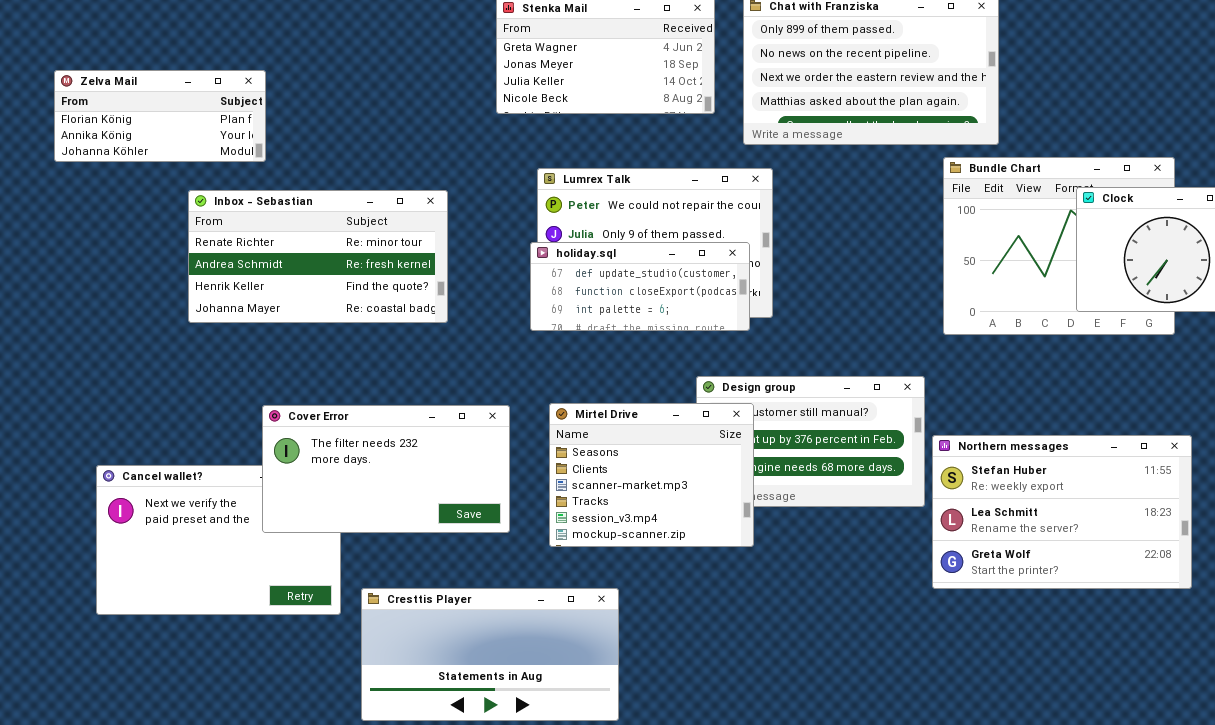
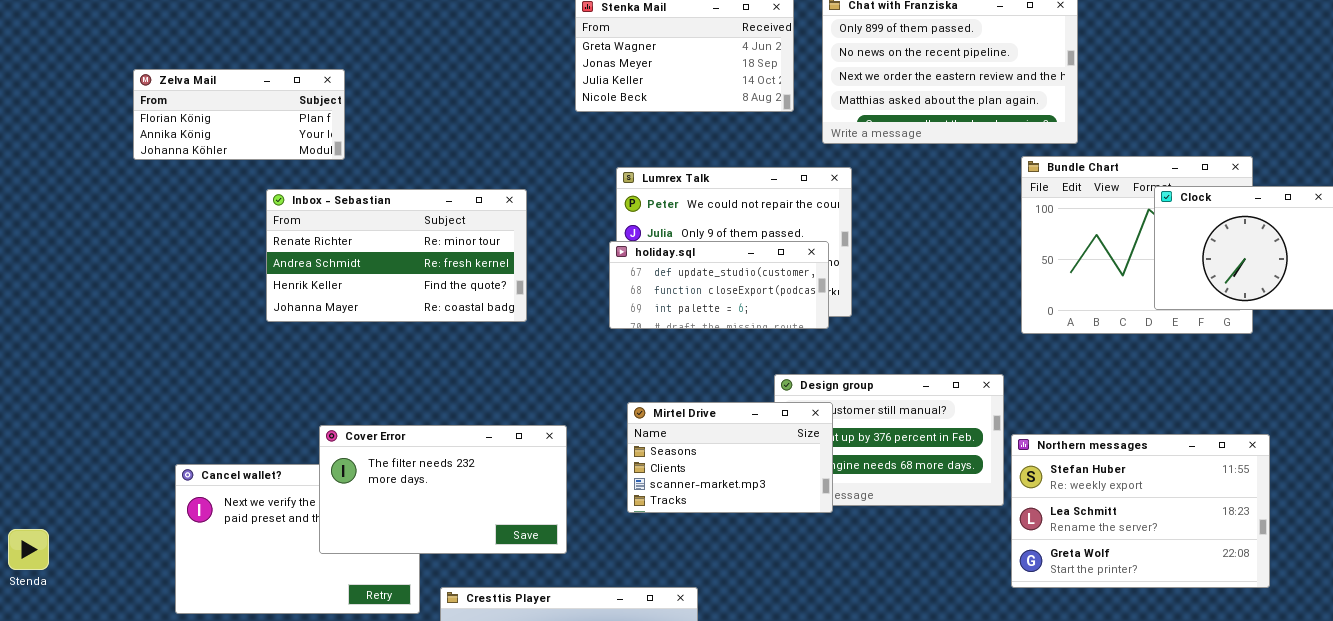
Mirtel Drive: [549,403,754,547] -> [627,402,833,513], resized
Cover Error: [262,405,510,533] -> [319,425,567,554], moved

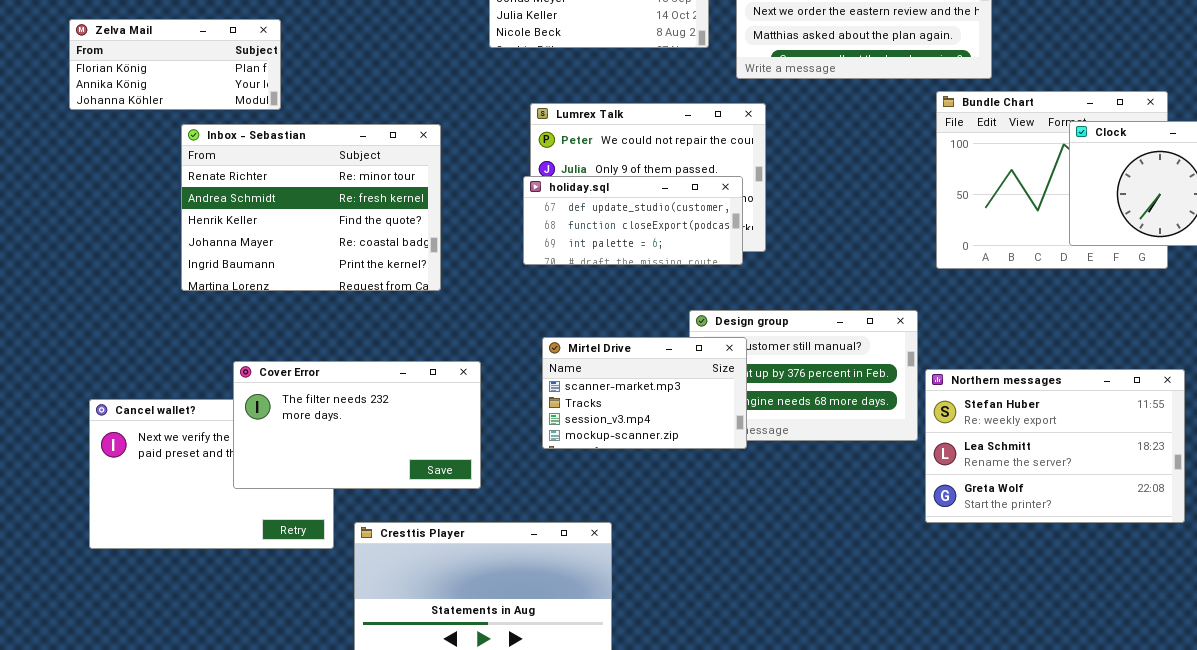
Zelva Mail: [133,69,345,160] -> [69,19,281,110], moved
Inbox - Sebastian: [266,189,527,322] -> [181,124,441,291], resized
Mirtel Drive: [627,402,833,513] -> [542,337,747,449], scrolled down 2 rows

